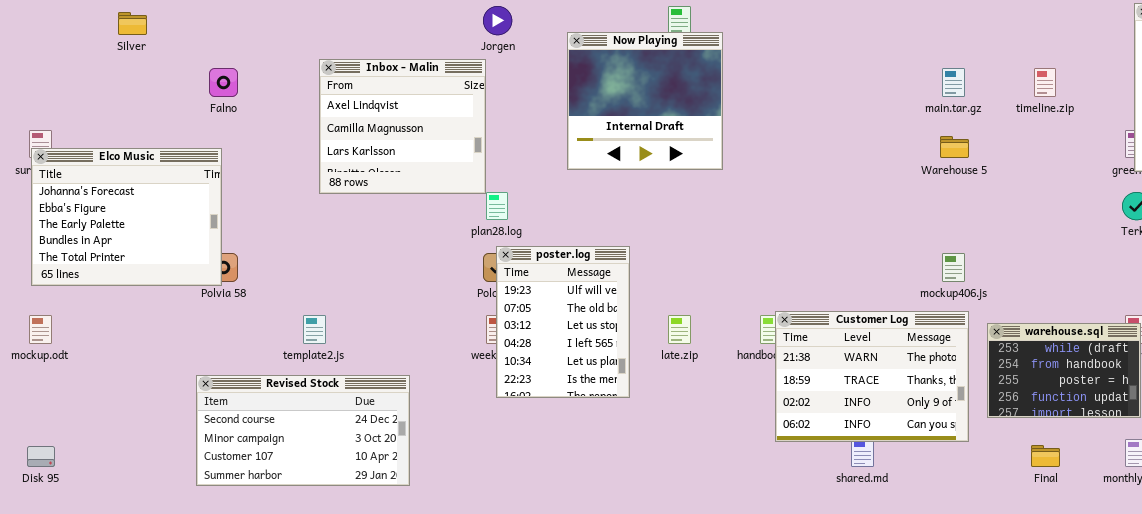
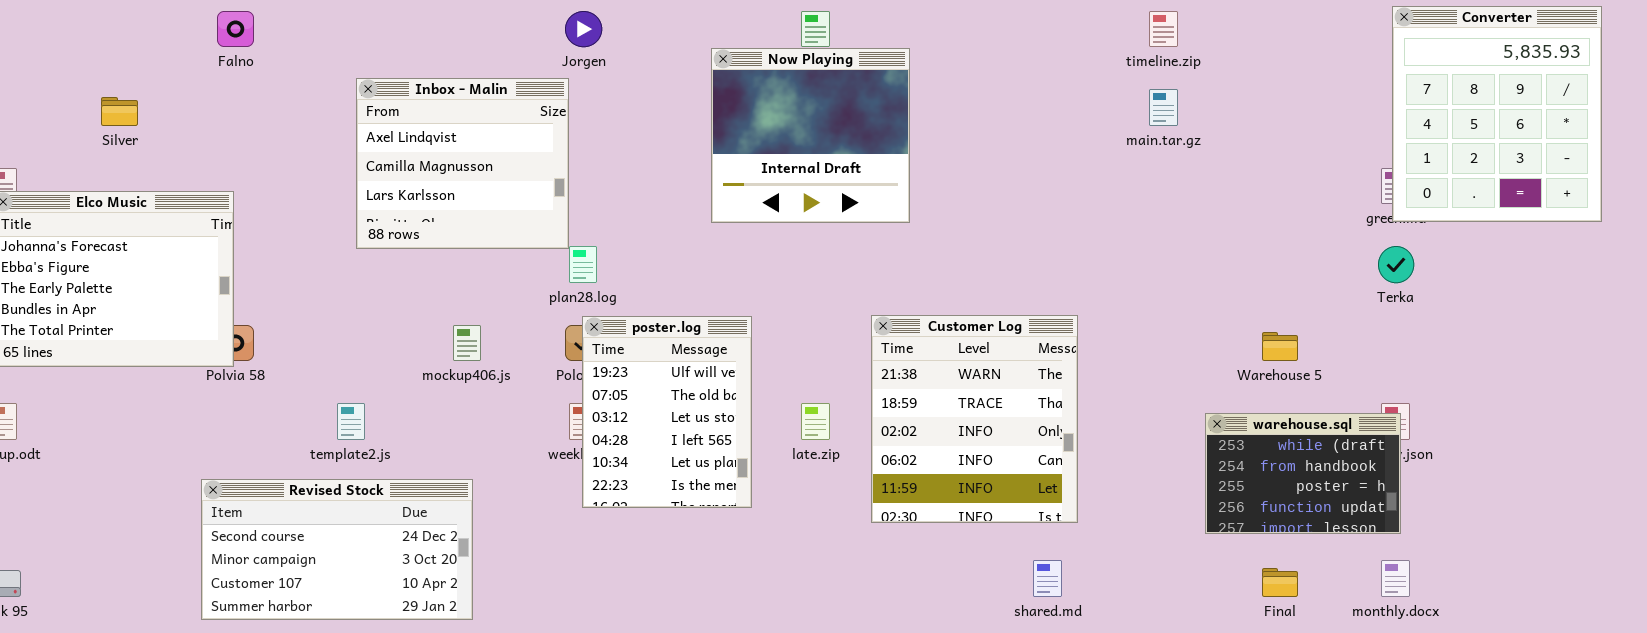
Silver: [118,12,147,35] -> [101,97,138,126], moved
Now Playing: [567,32,723,170] -> [711,48,910,223], moved
Falno: [209,68,238,97] -> [217,11,254,47], moved
timeline.zip: [1034,68,1056,97] -> [1149,11,1178,47], moved
Warehouse 5: [940,136,969,158] -> [1262,332,1298,361], moved
mockup406.js: [942,253,965,282] -> [453,325,481,361], moved
Customer Log: [775,311,969,442] -> [871,315,1078,523], moved, resized

